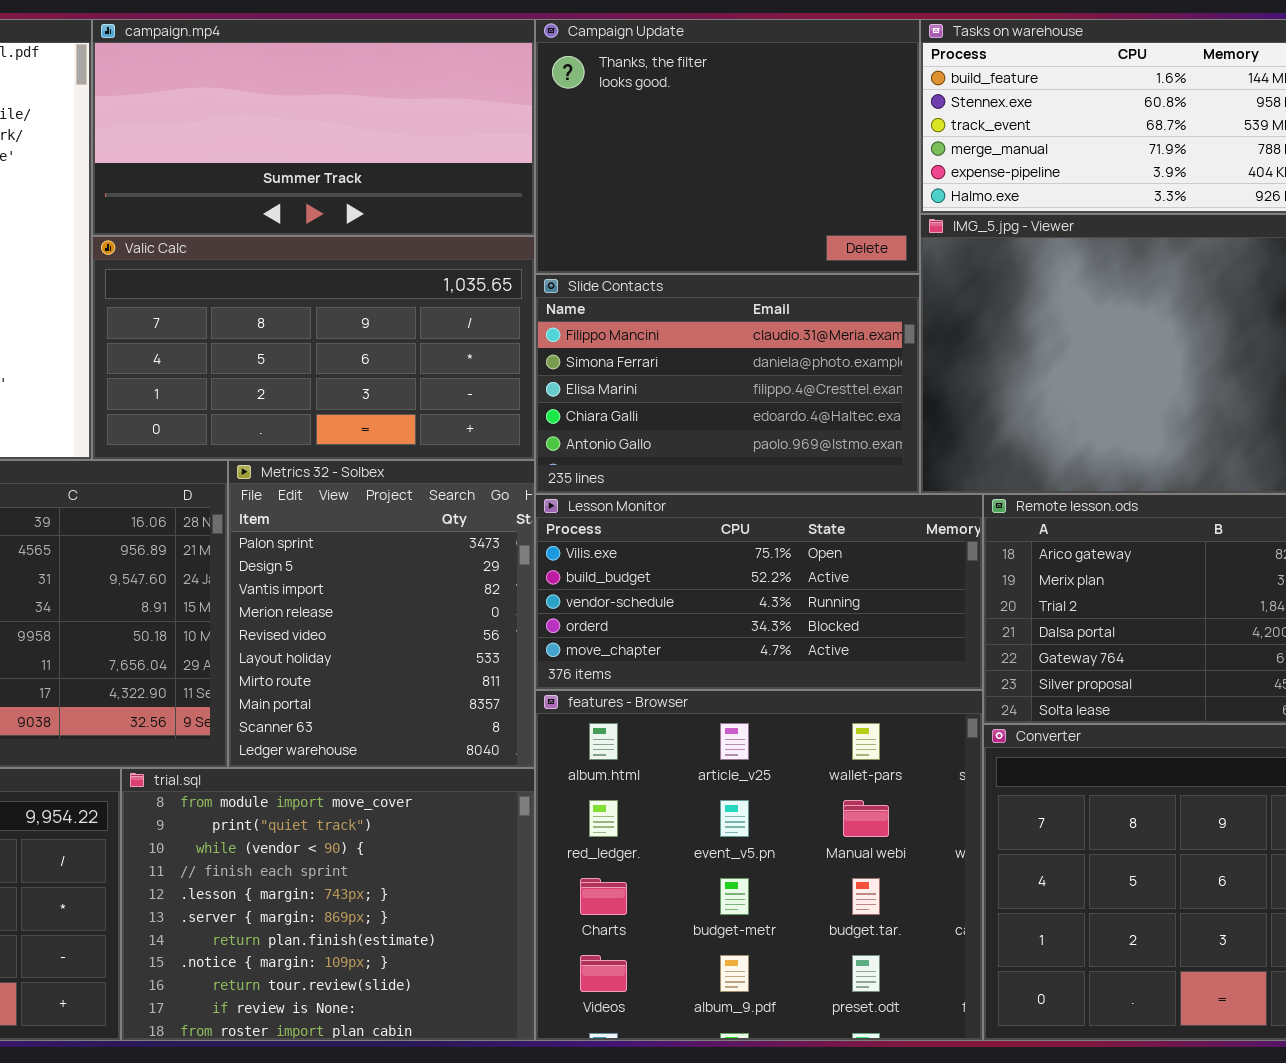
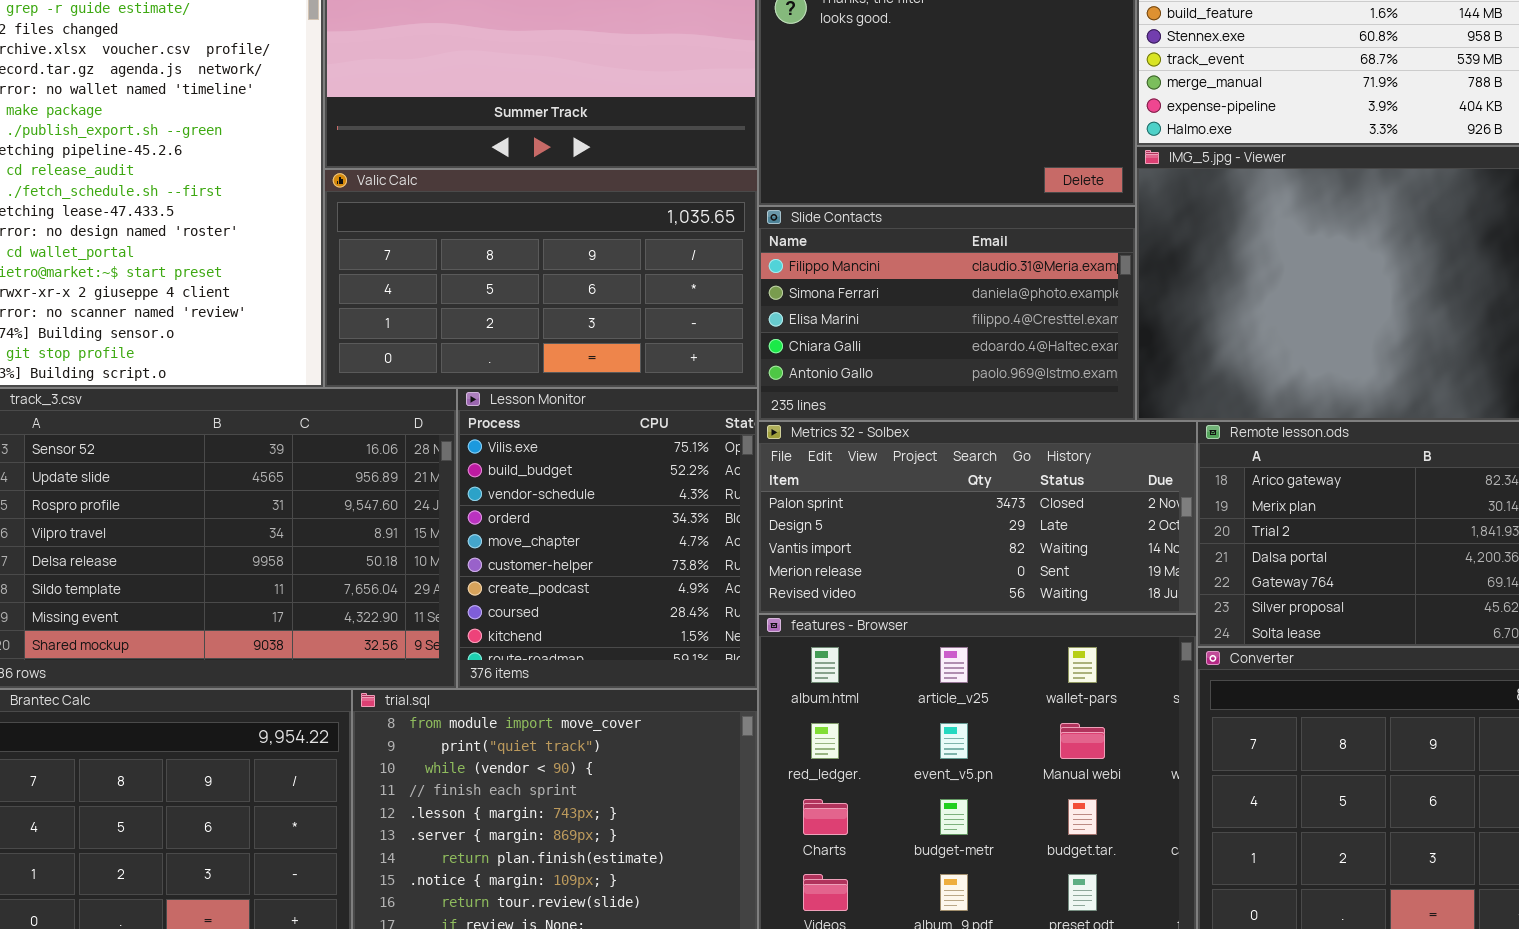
Metrics 32 - Solbex: [228,460,535,768] -> [758,421,1197,614], moved, resized
Lesson Monitor: [535,494,983,690] -> [457,388,758,689], moved, resized

